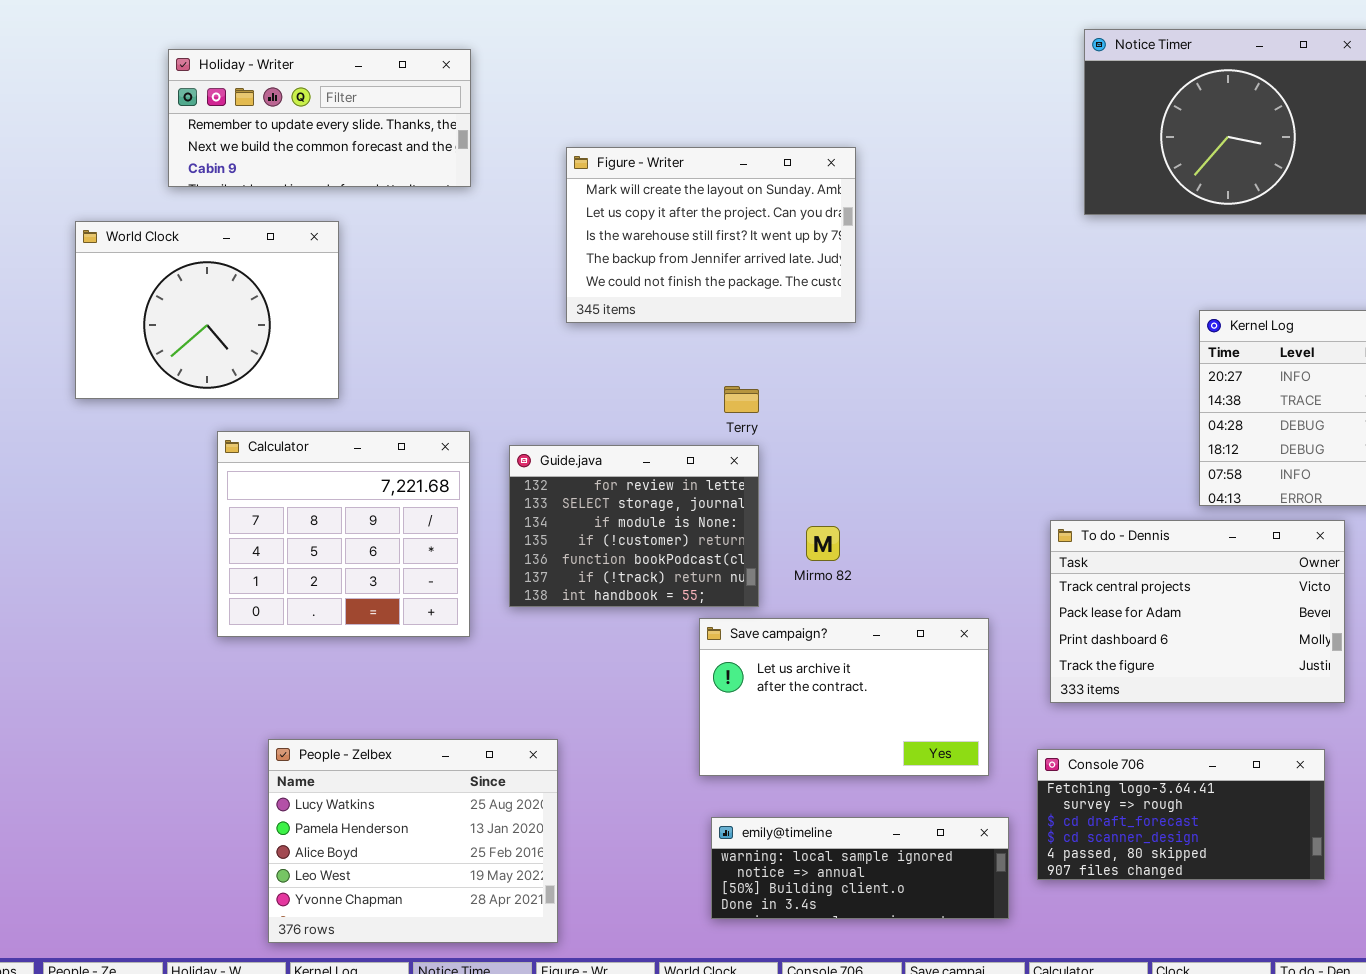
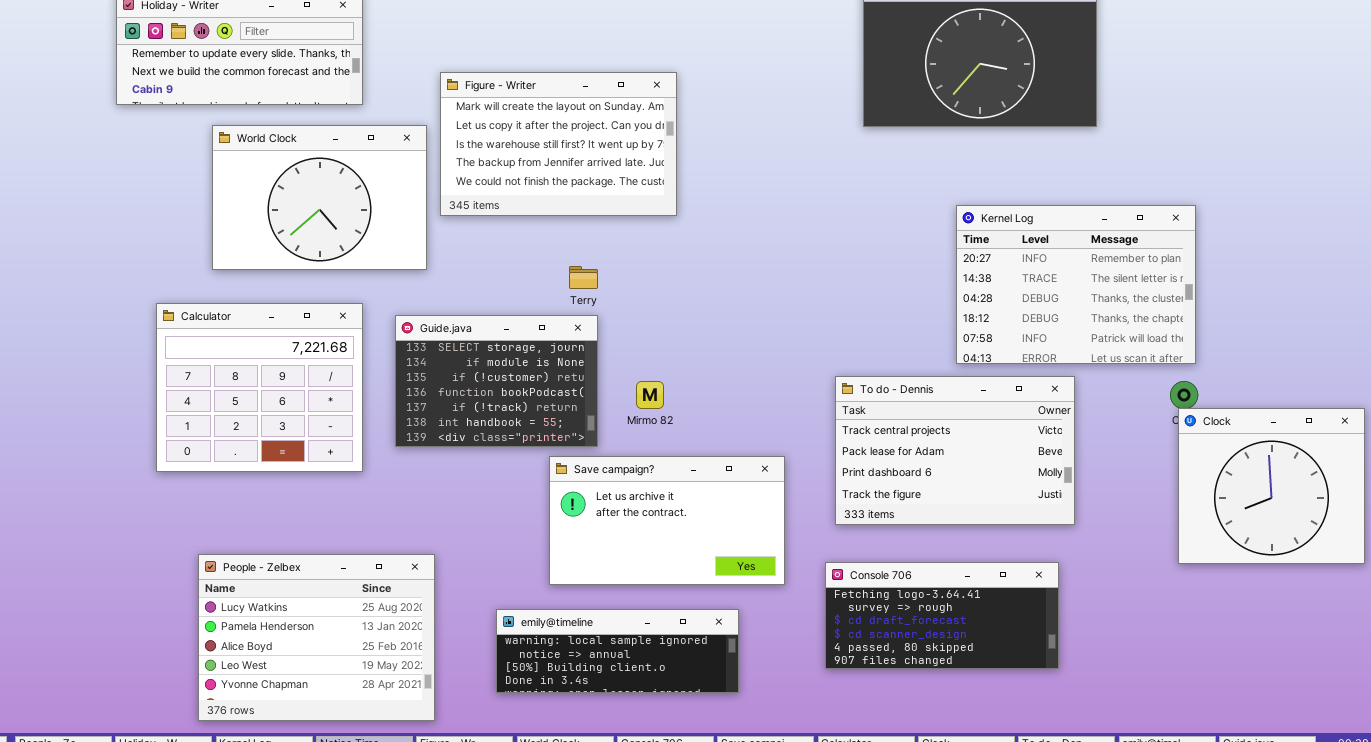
World Clock: [75,221,339,399] -> [212,125,427,270], moved
Guide.java: [509,445,759,607] -> [395,315,598,447], scrolled down 1 row
emily@timeline: [711,817,1009,919] -> [496,609,739,693], moved

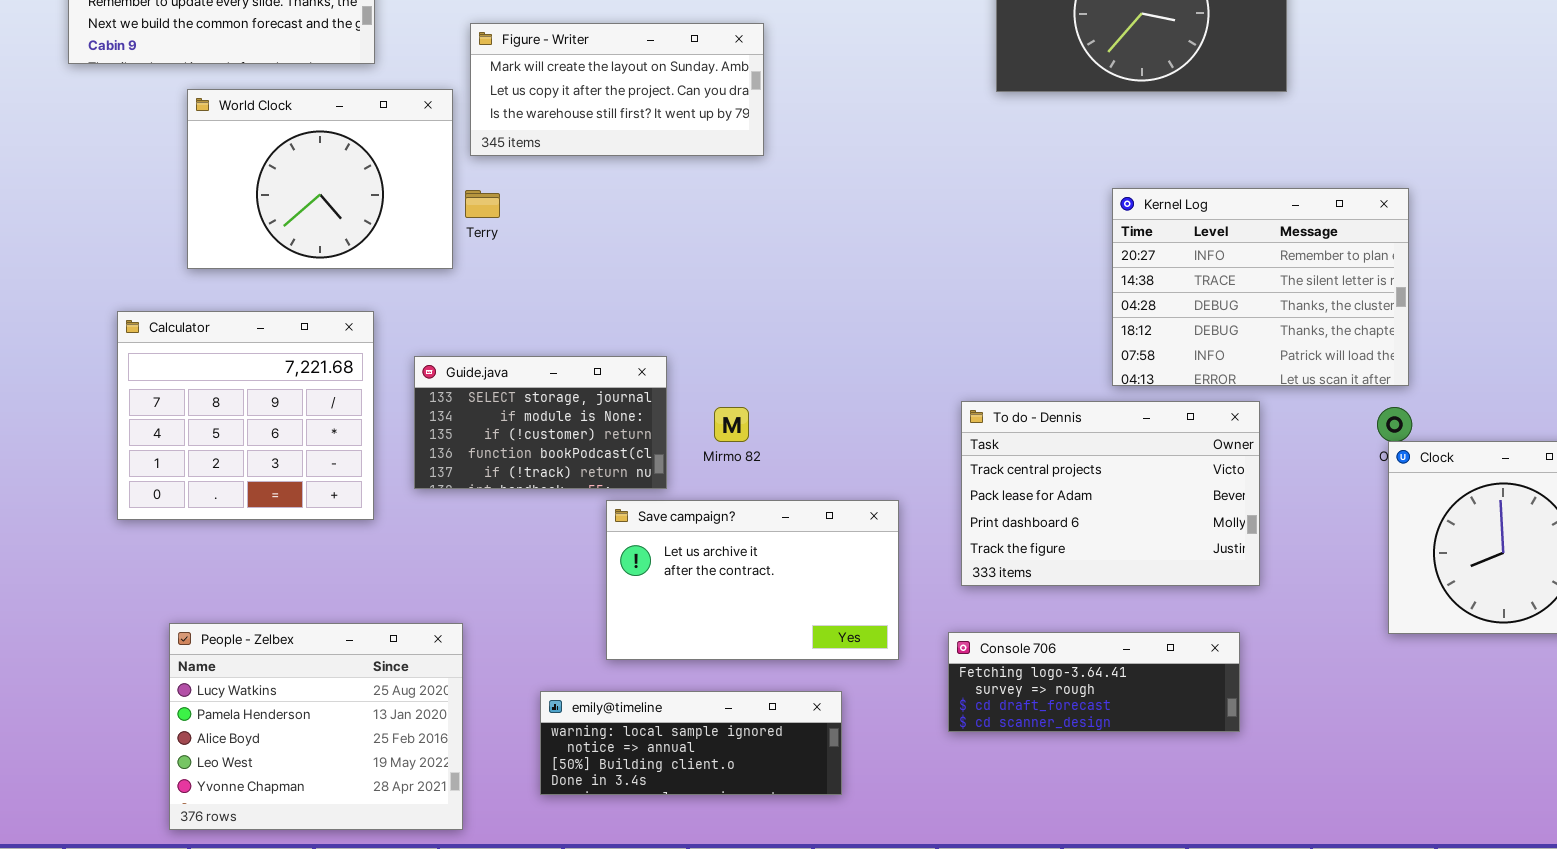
Figure - Writer: [440,72,677,216] -> [470,23,764,156], resized
Terry: [569,266,598,289] -> [465,190,500,218], moved
Guide.java: [395,315,598,447] -> [414,356,667,489], resized
Console 706: [825,562,1059,669] -> [948,632,1240,732], resized

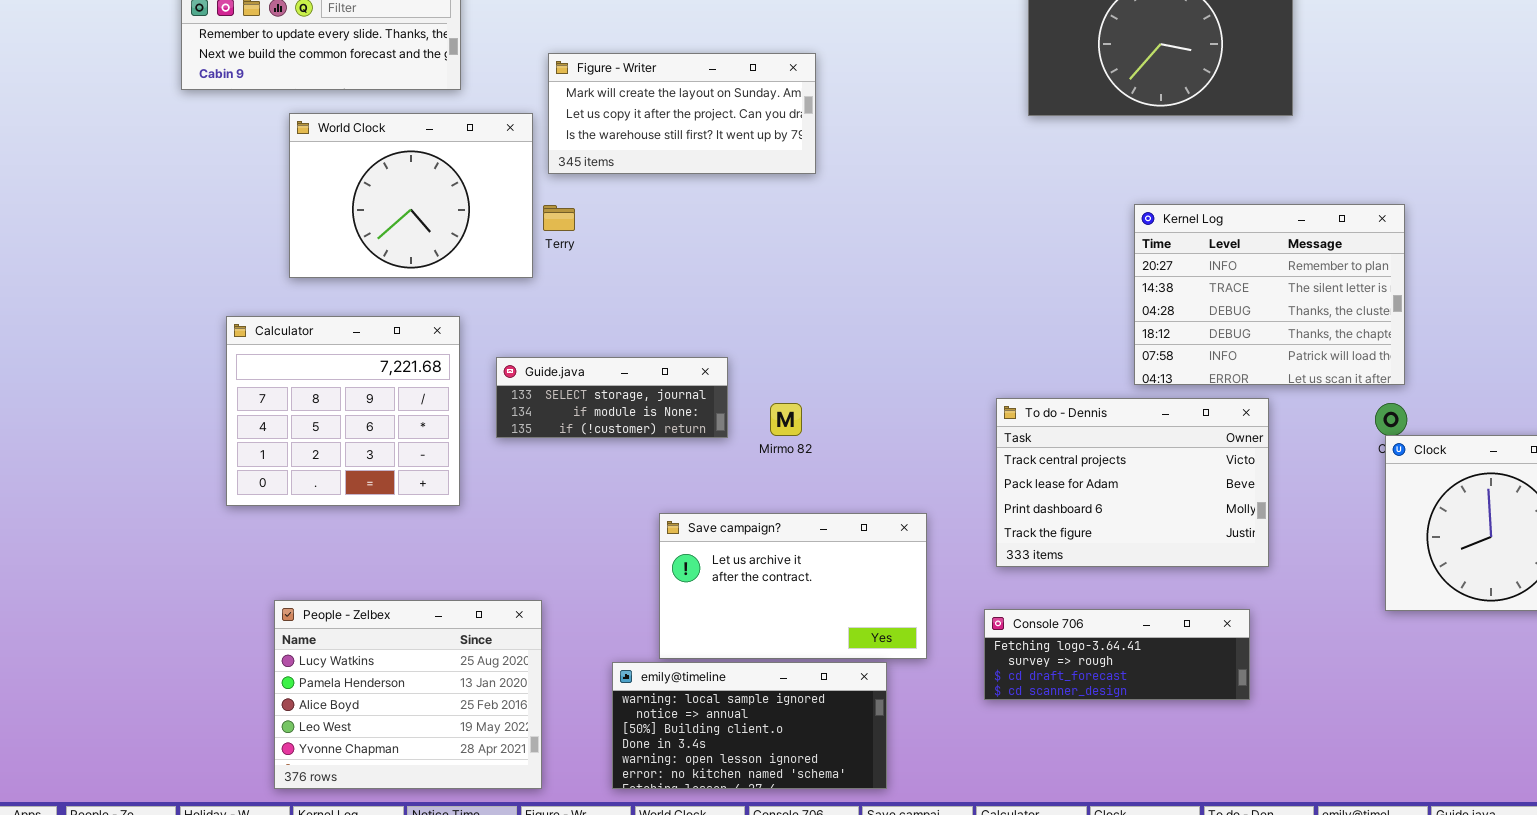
Guide.java: [414,356,667,489] -> [496,357,728,438], resized
Save campaign?: [606,500,899,660] -> [659,513,927,659], moved
emily@timeline: [540,691,842,795] -> [612,662,887,789], resized

